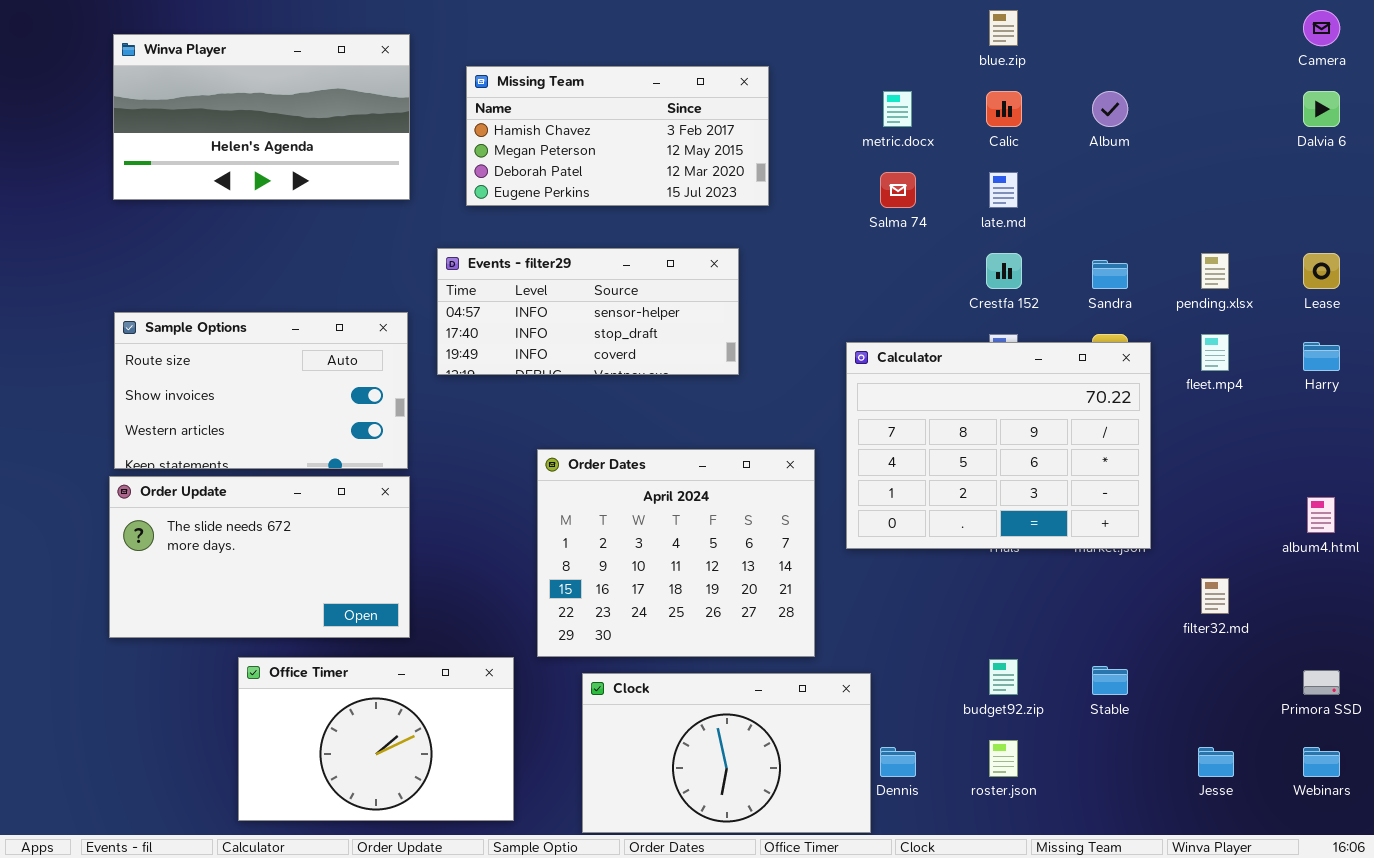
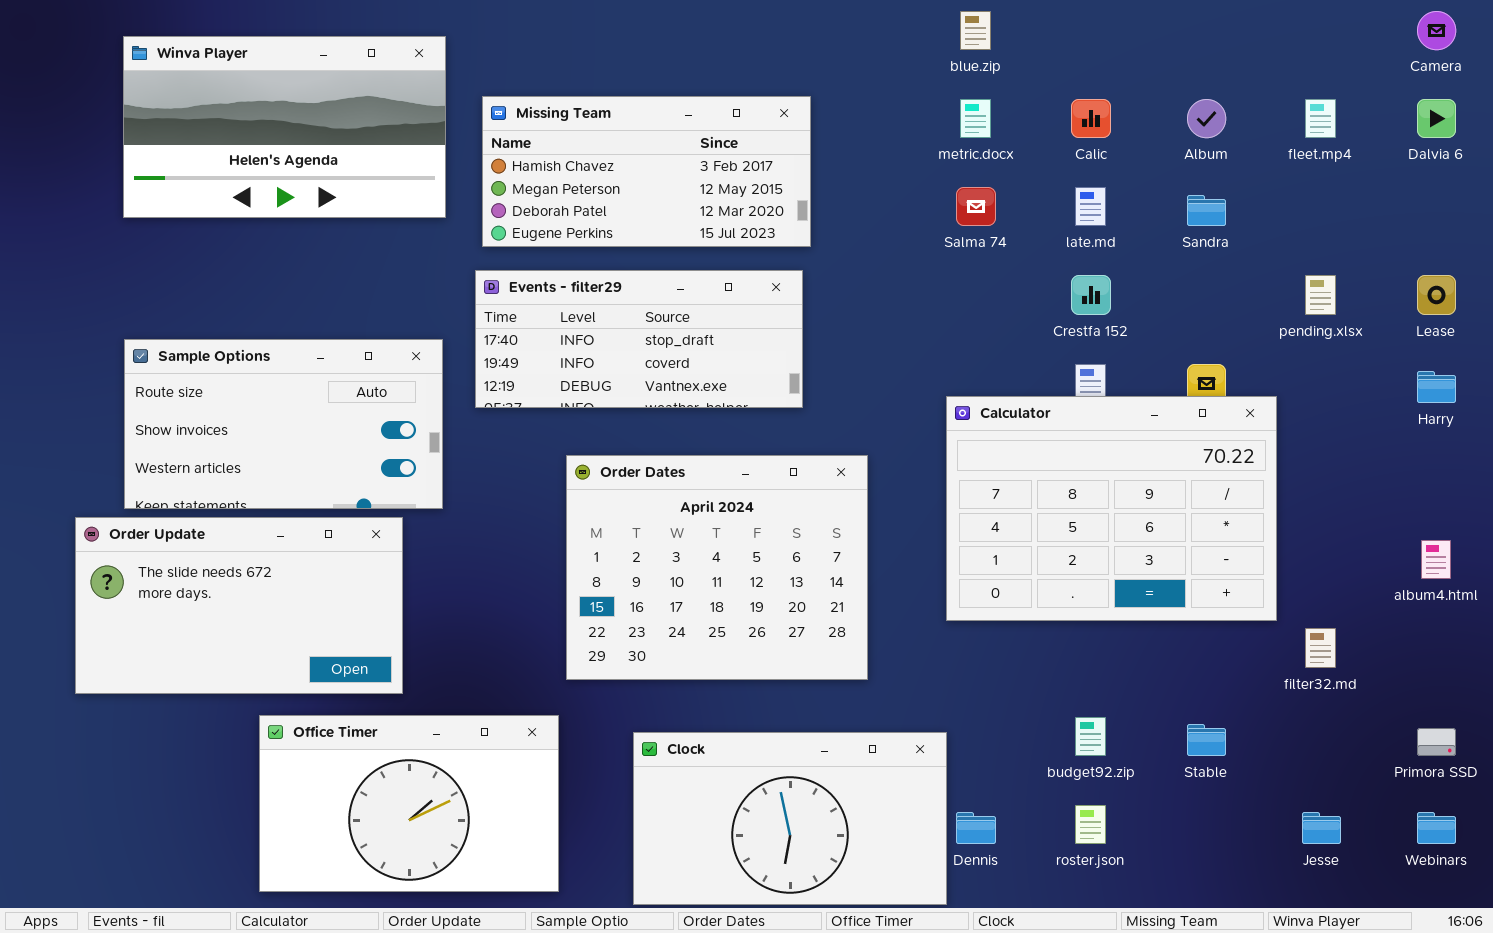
blue.zip: [989,10,1018,46] -> [960,11,991,50], moved
Missing Team: [466,66,769,206] -> [482,96,811,247], moved
Events - filter29: [437,248,739,375] -> [475,270,803,408], scrolled down 1 row
Sandra: [1092,260,1128,289] -> [1187,195,1226,226], moved
fleet.mp4: [1201,334,1229,371] -> [1305,99,1336,138], moved
Calculator: [846,342,1151,549] -> [946,396,1277,621], moved
Order Dates: [537,449,815,657] -> [566,455,868,680], moved
Order Update: [109,476,410,638] -> [75,517,403,694], moved

